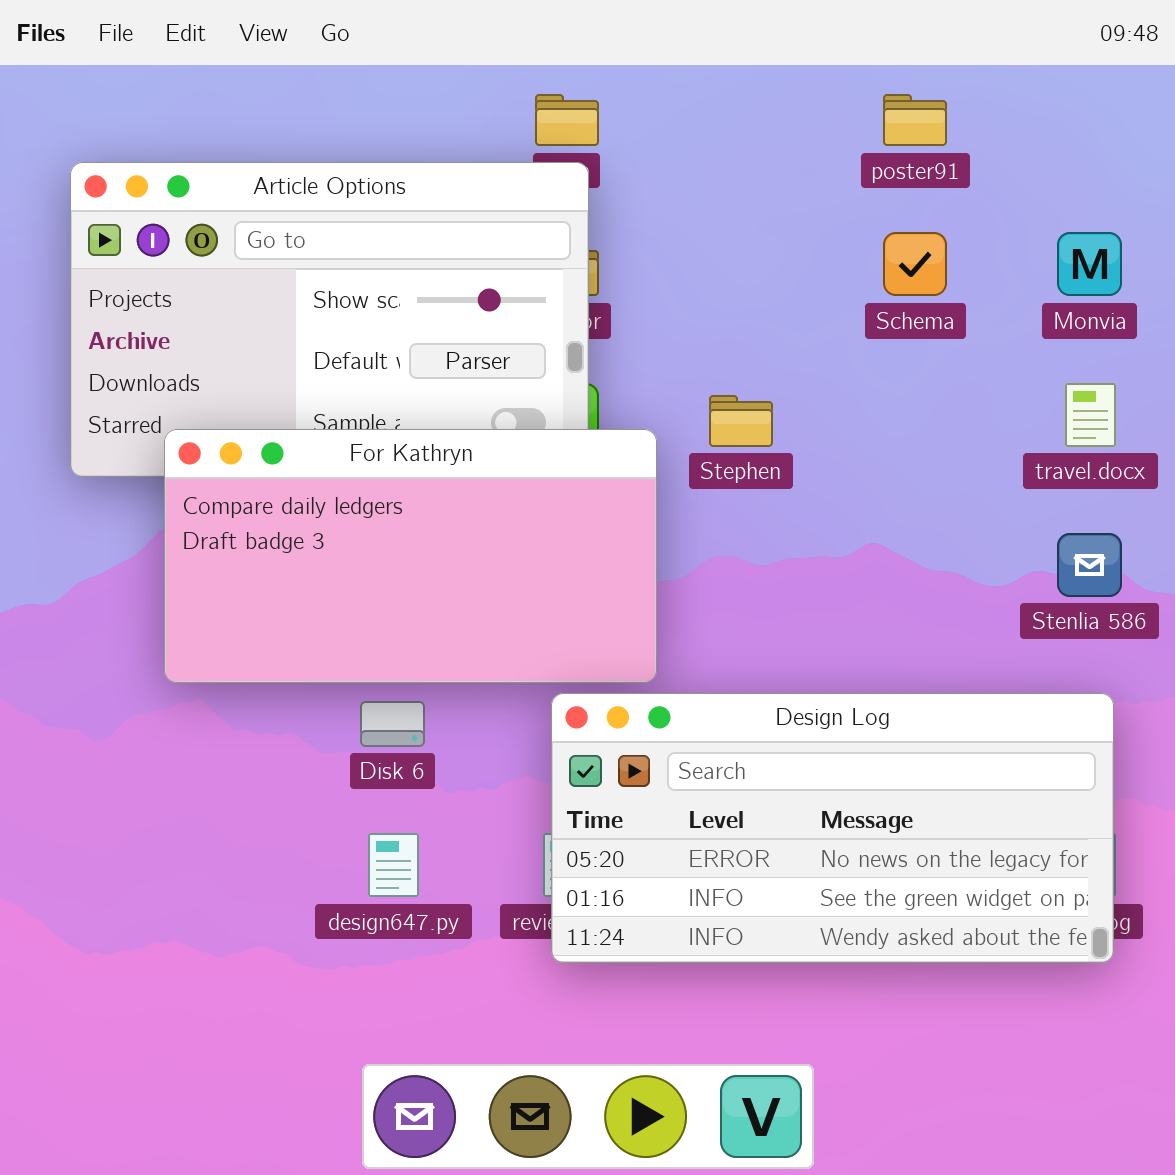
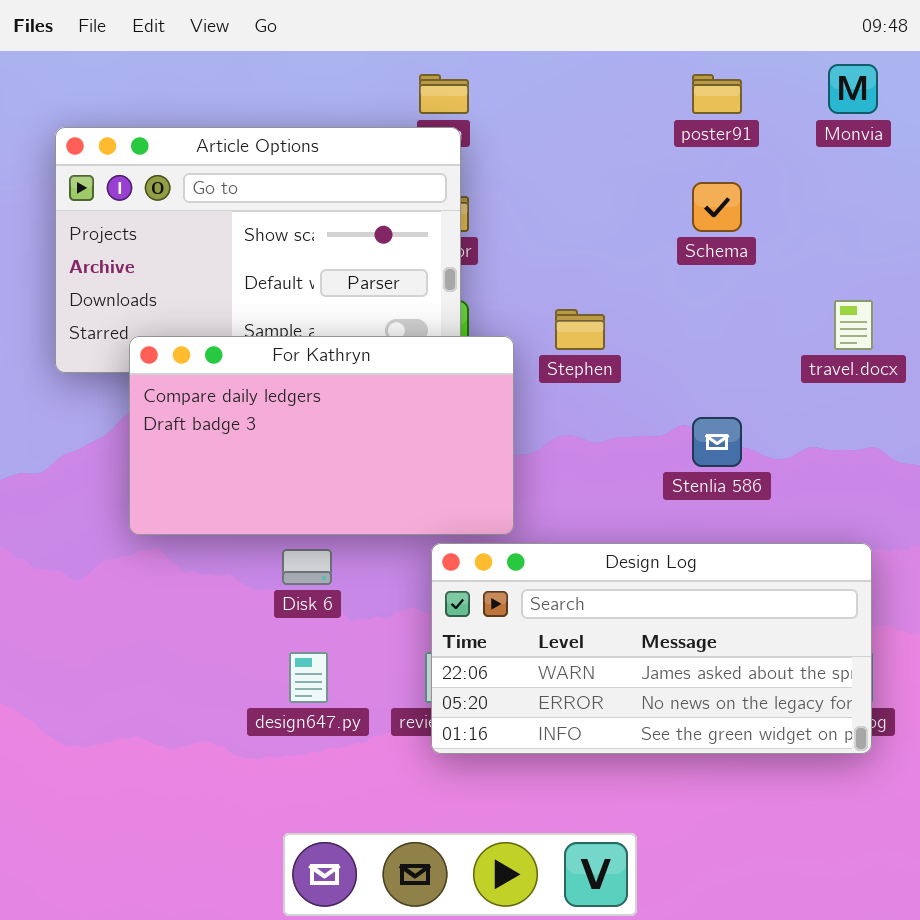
Monvia: [1057,232,1122,296] -> [828,64,878,114], moved
Stenlia 586: [1057,533,1122,597] -> [692,417,742,467], moved
Design Log: [551,693,1114,963] -> [431,543,872,754], scrolled up 1 row

